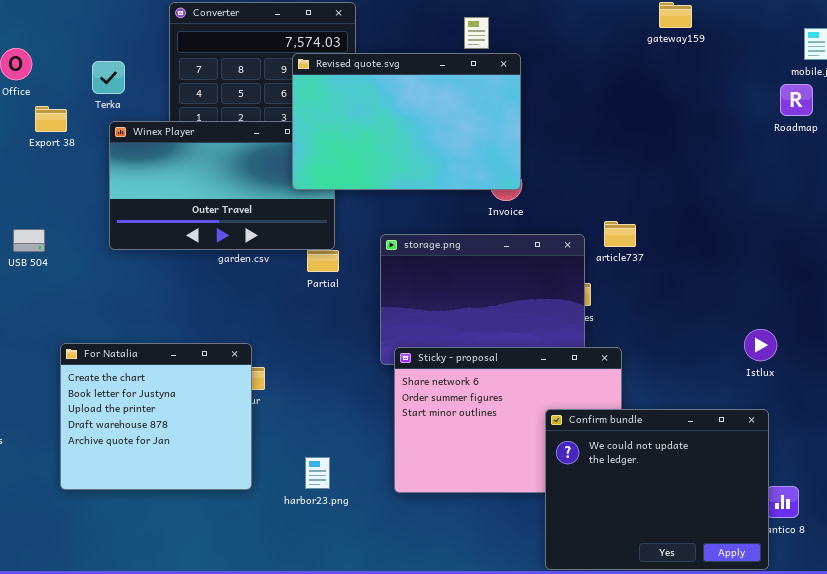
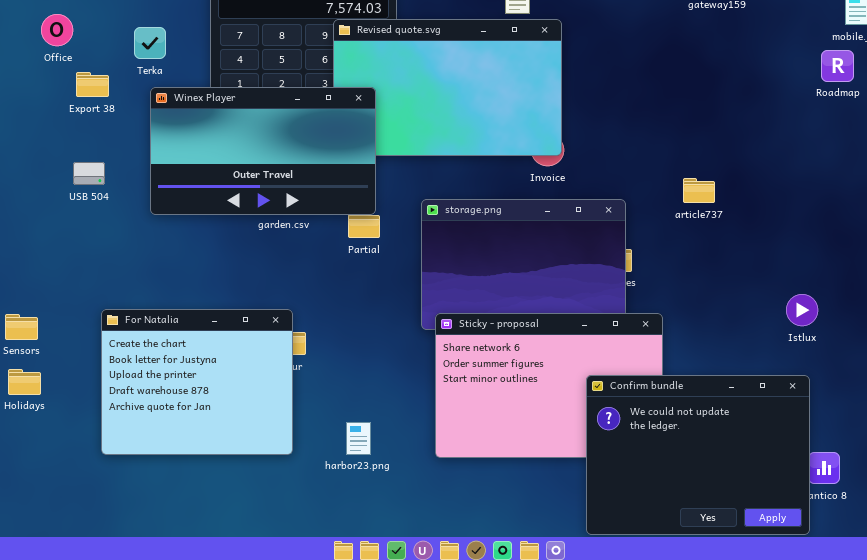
Winex Player: [109,121,335,250] -> [150,87,376,215], raised
article737: [604,221,636,247] -> [683,178,715,203], moved
USB 504: [13,229,45,252] -> [73,162,105,185], moved

